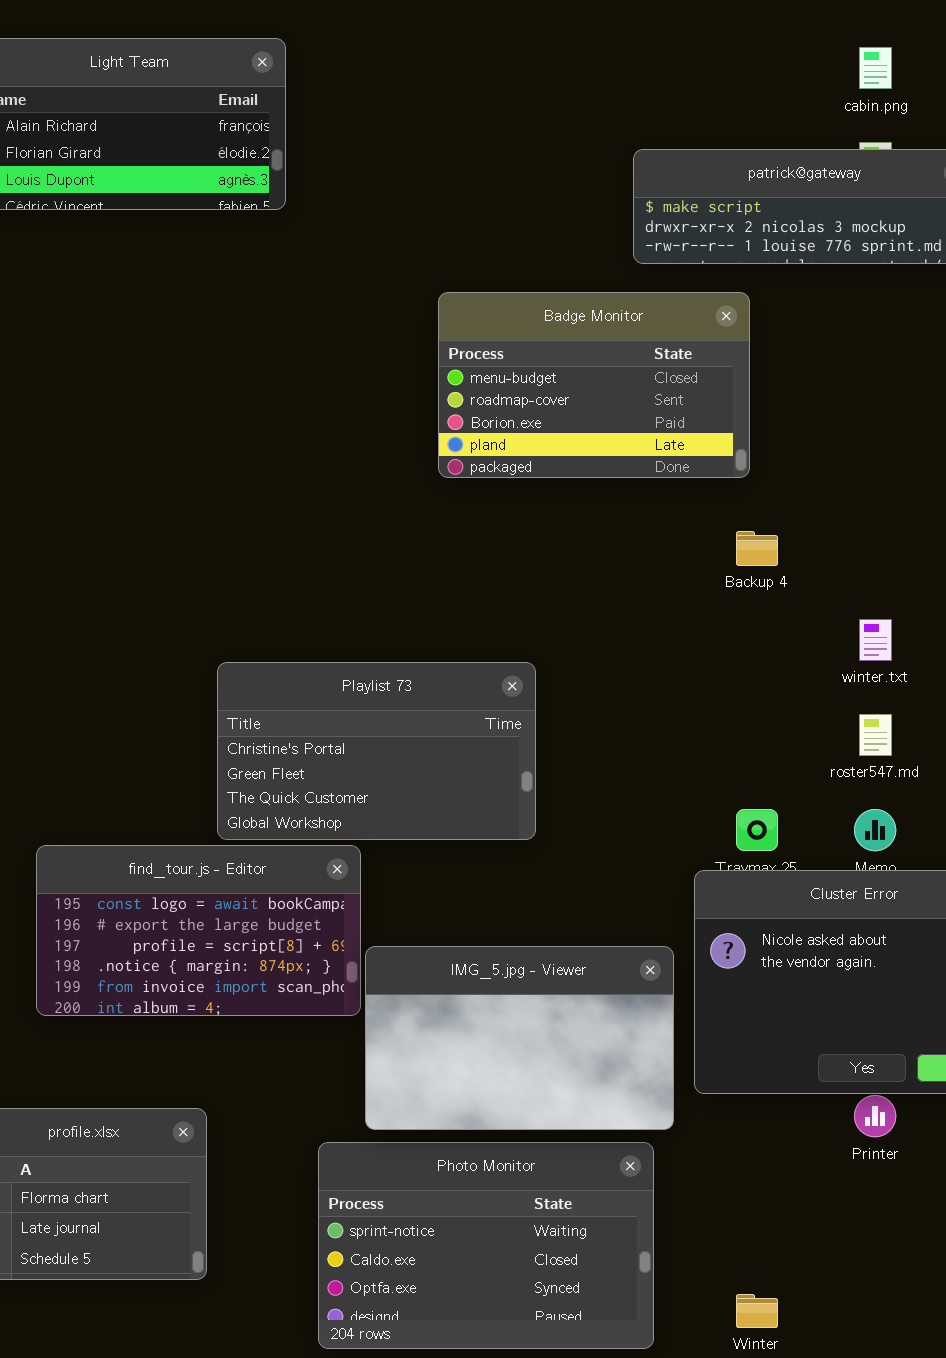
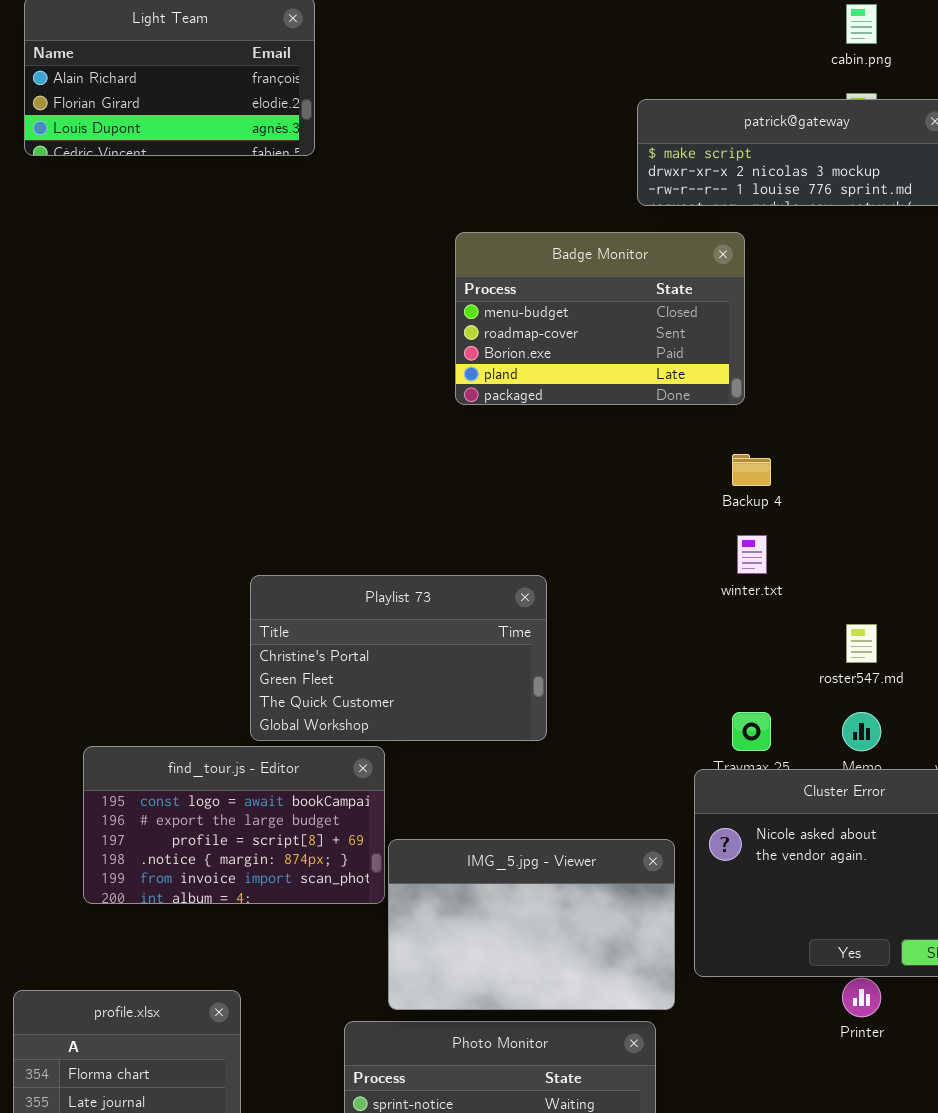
winter.txt: [859,619,892,661] -> [737,535,767,574], moved

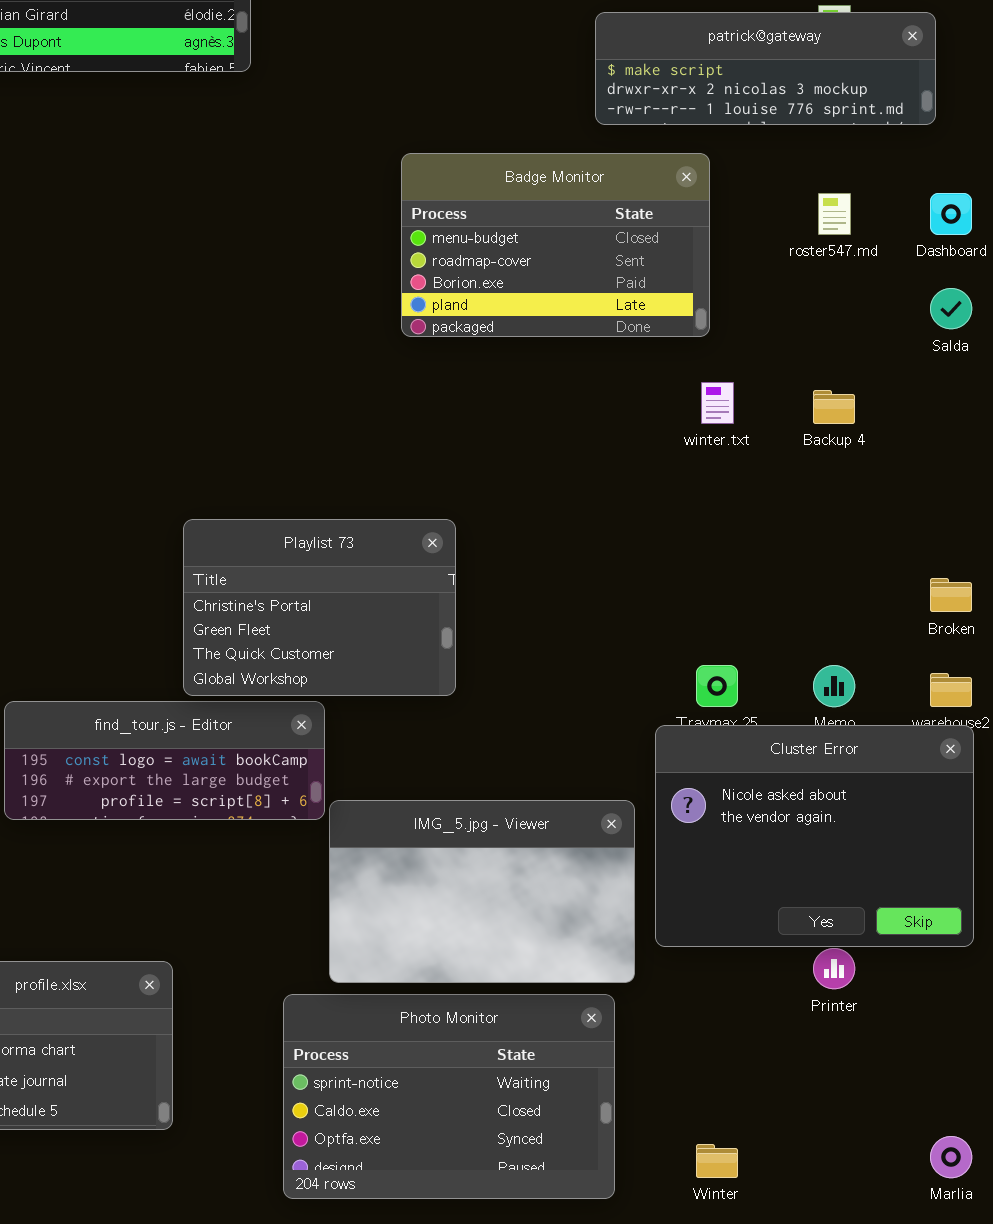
Backup 4: [732,454,771,486] -> [813,390,855,424], moved
winter.txt: [737,535,767,574] -> [701,382,734,424], moved
Playlist 73: [250,575,547,741] -> [183,519,456,696], resized
roster547.md: [846,624,877,663] -> [818,193,851,235], moved
find_tour.js - Editor: [83,746,385,904] -> [4,701,325,820], resized

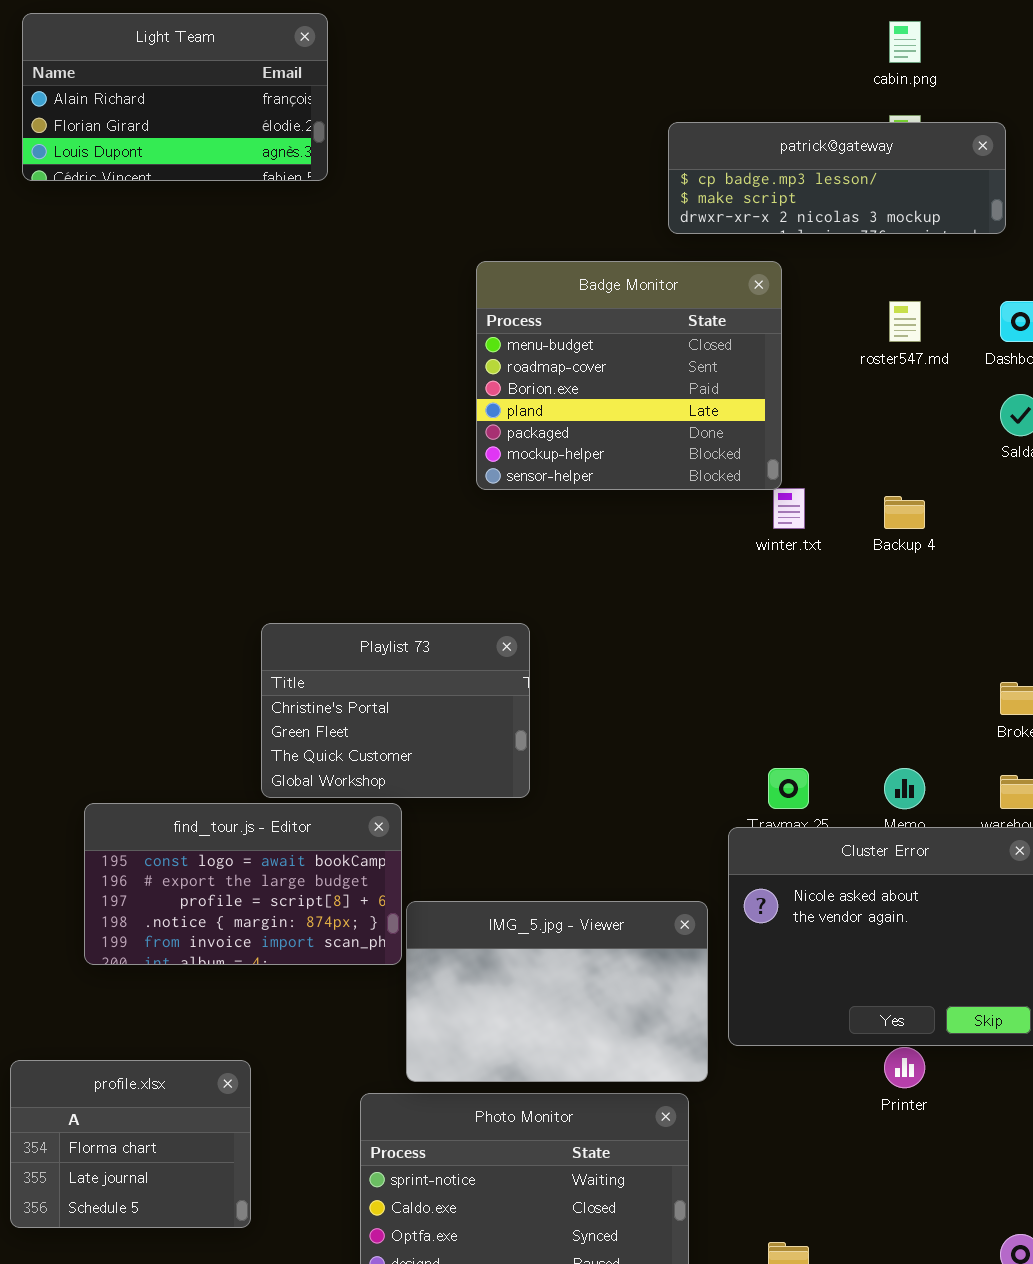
patrick@gateway: [595,12,936,125] -> [668,122,1006,234], scrolled up 1 row
Badge Monitor: [401,153,710,337] -> [476,261,782,490], resized
find_tour.js - Editor: [4,701,325,820] -> [84,803,402,965], resized

